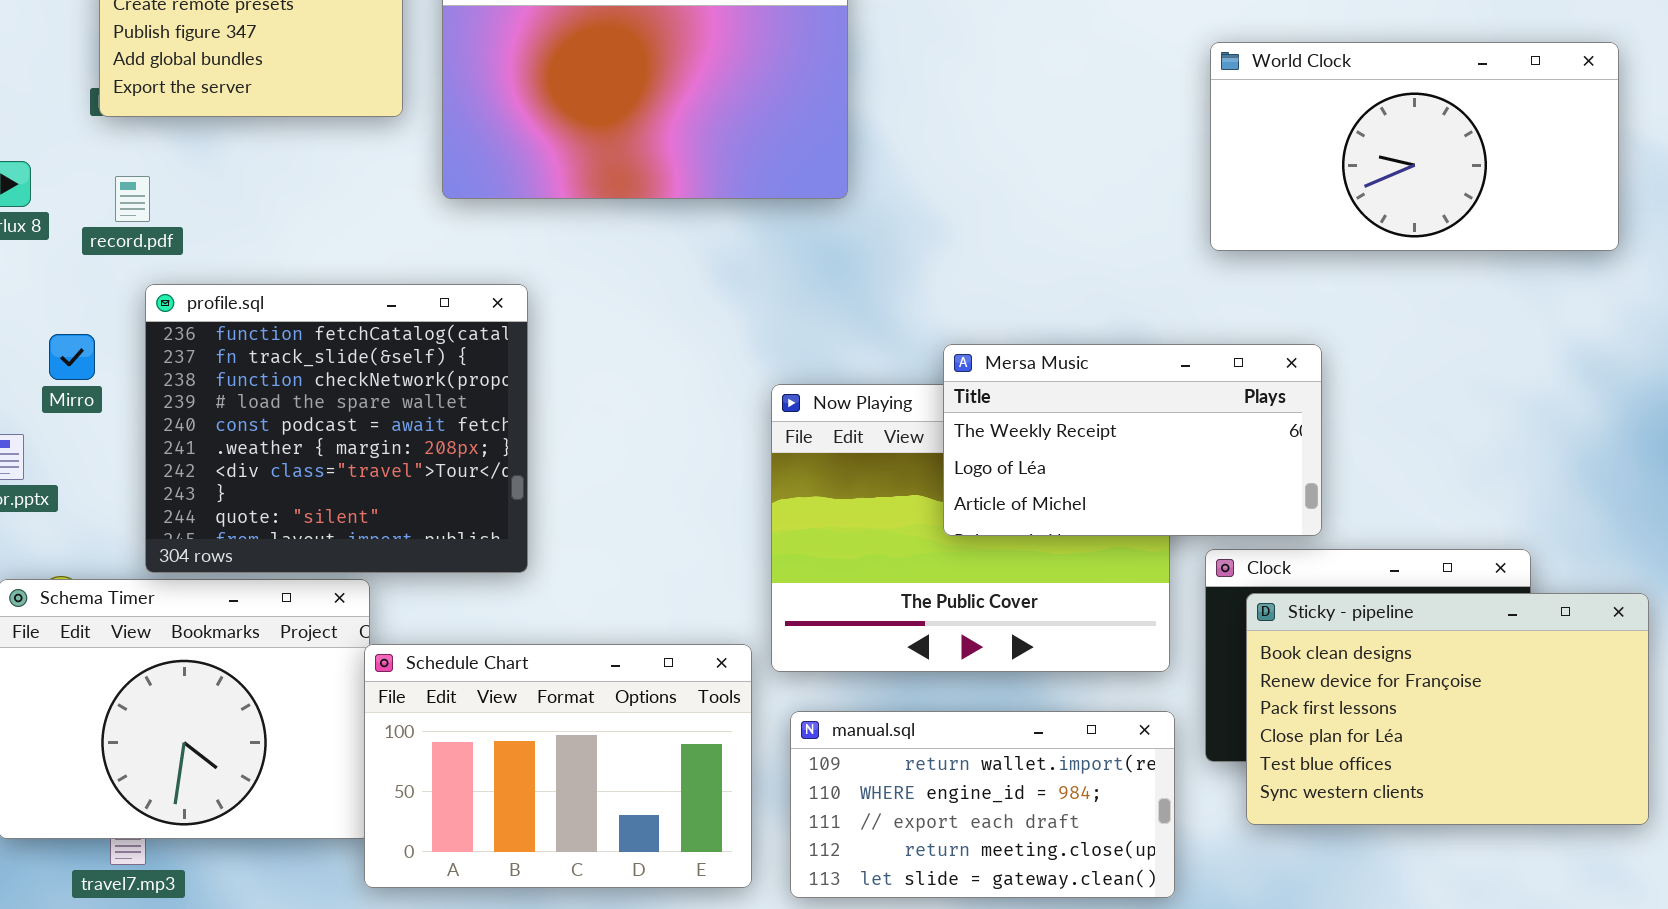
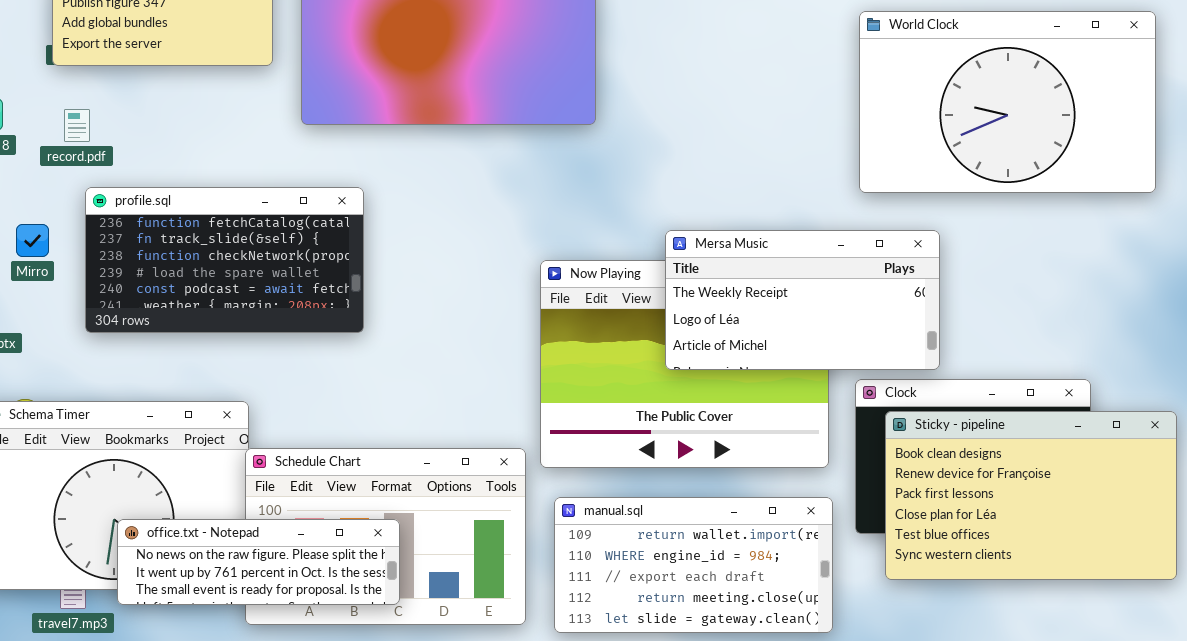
World Clock: [1210,42,1619,251] -> [859,11,1156,193], resized
profile.sql: [145,284,528,573] -> [85,187,364,333], resized
office.txt - Notepad: none -> [117,519,400,605], opened

